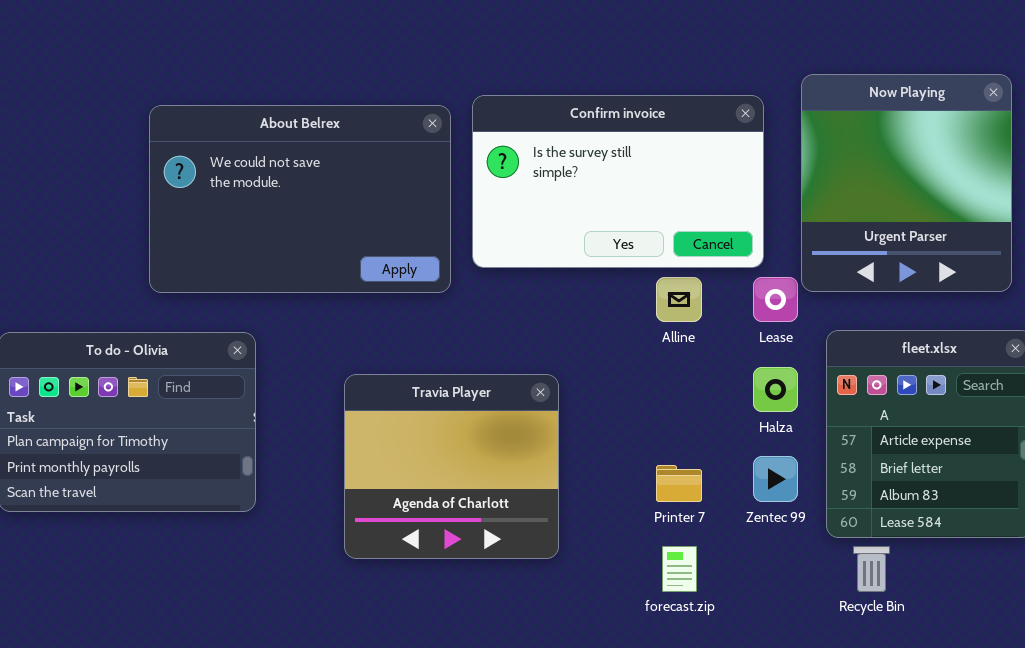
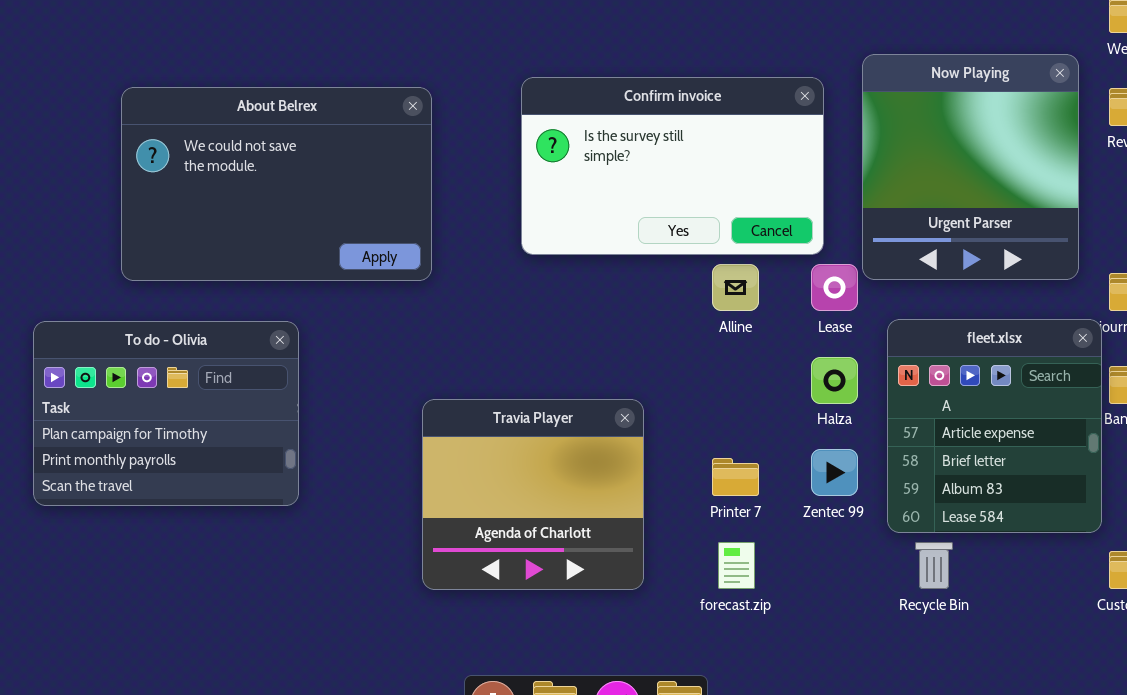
About Belrex: [149,105,451,293] -> [121,87,432,281], moved
Travia Player: [344,374,559,559] -> [422,399,644,590], moved

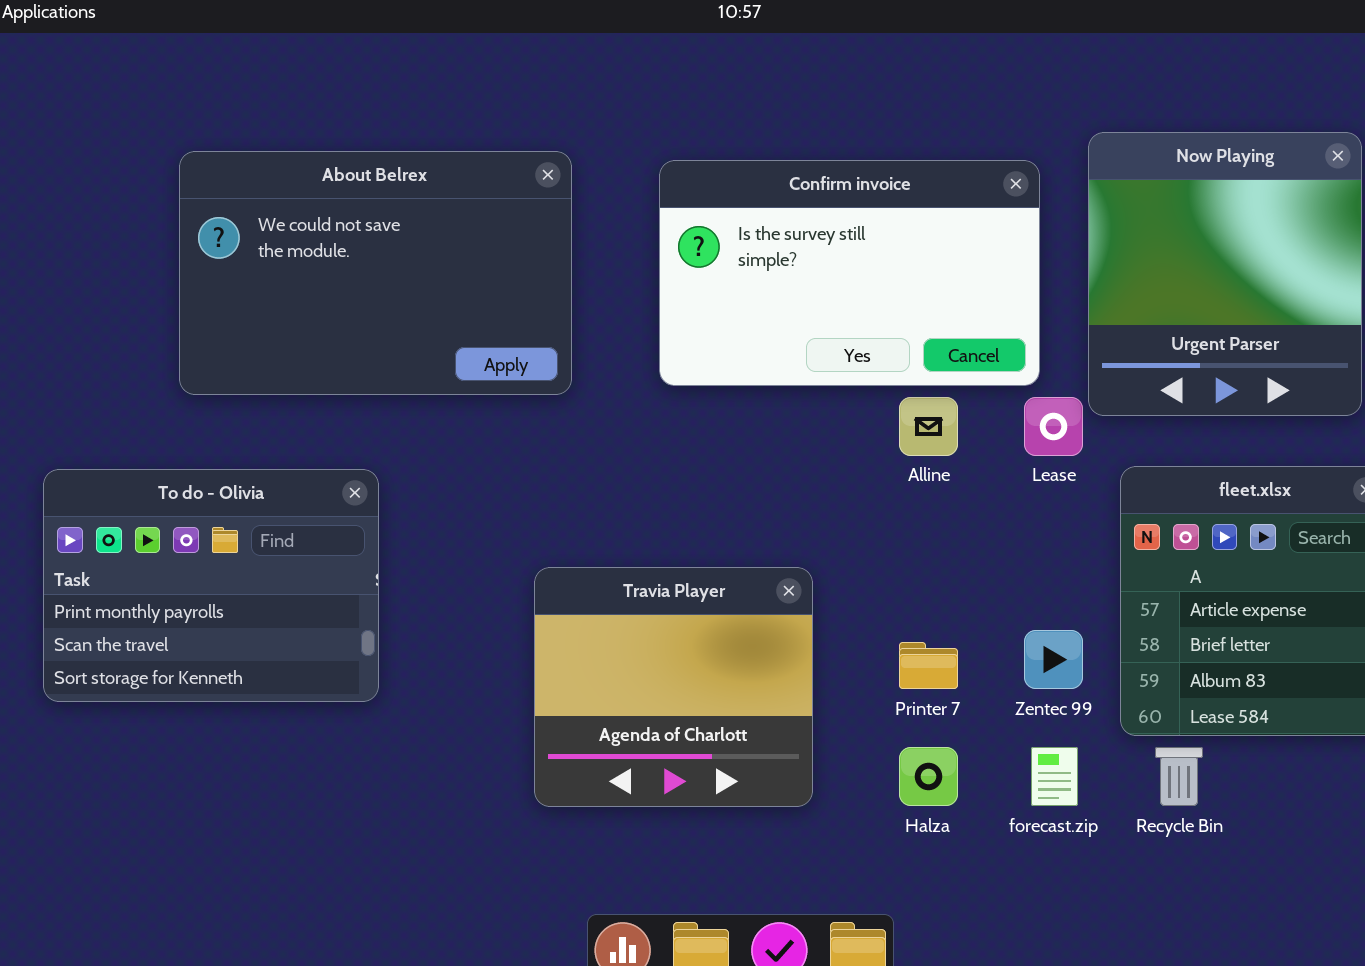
About Belrex: [121,87,432,281] -> [179,151,572,395], moved
To do - Olivia: [33,321,299,506] -> [43,469,379,702], scrolled down 1 row
Halza: [811,357,858,404] -> [899,747,958,806], moved
forecast.zip: [718,542,755,589] -> [1031,747,1078,806], moved

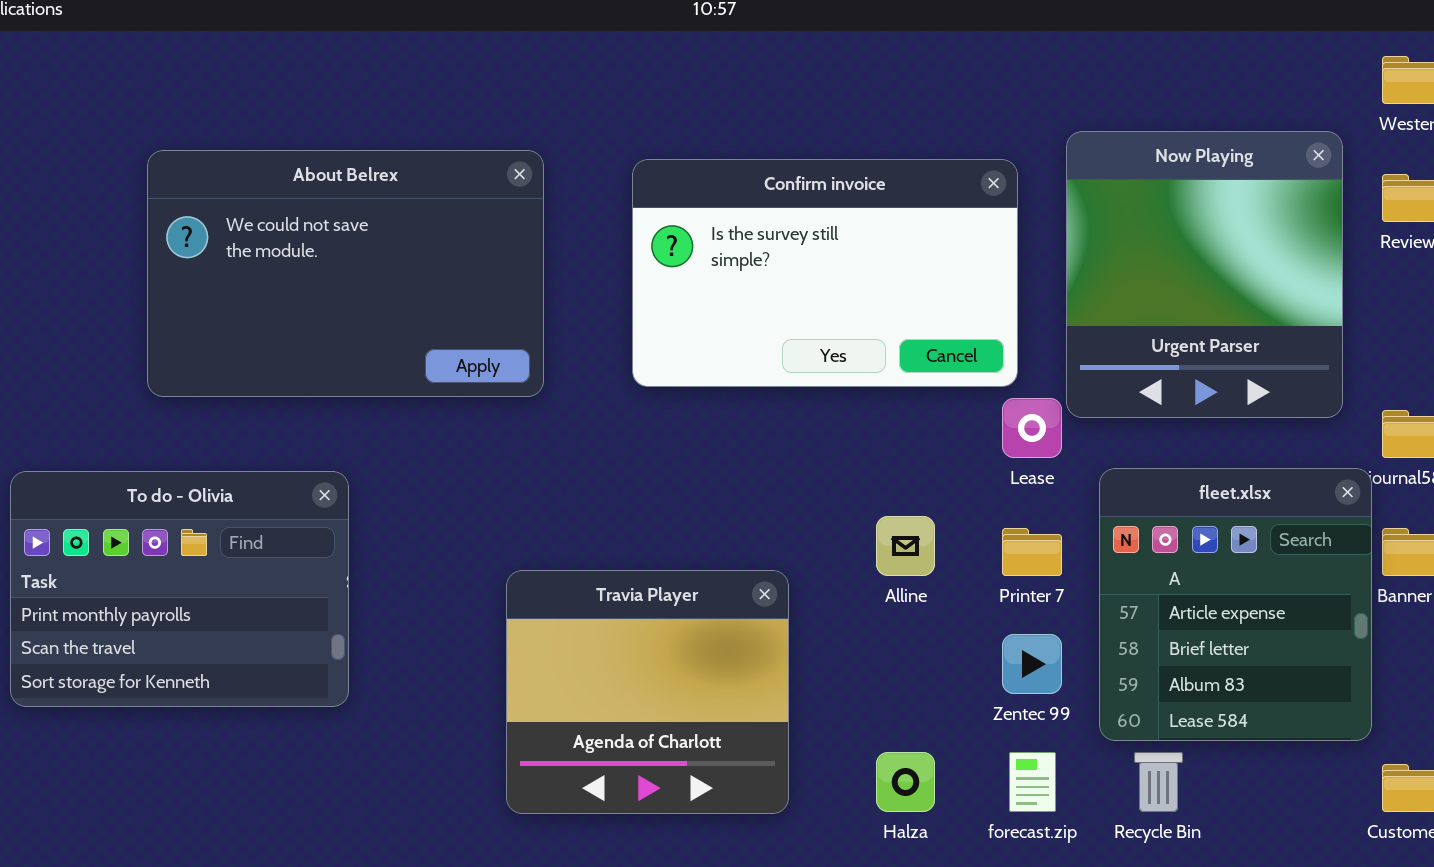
Alline: [899,397,958,456] -> [876,516,935,576], moved
Printer 7: [899,642,958,689] -> [1002,528,1062,576], moved

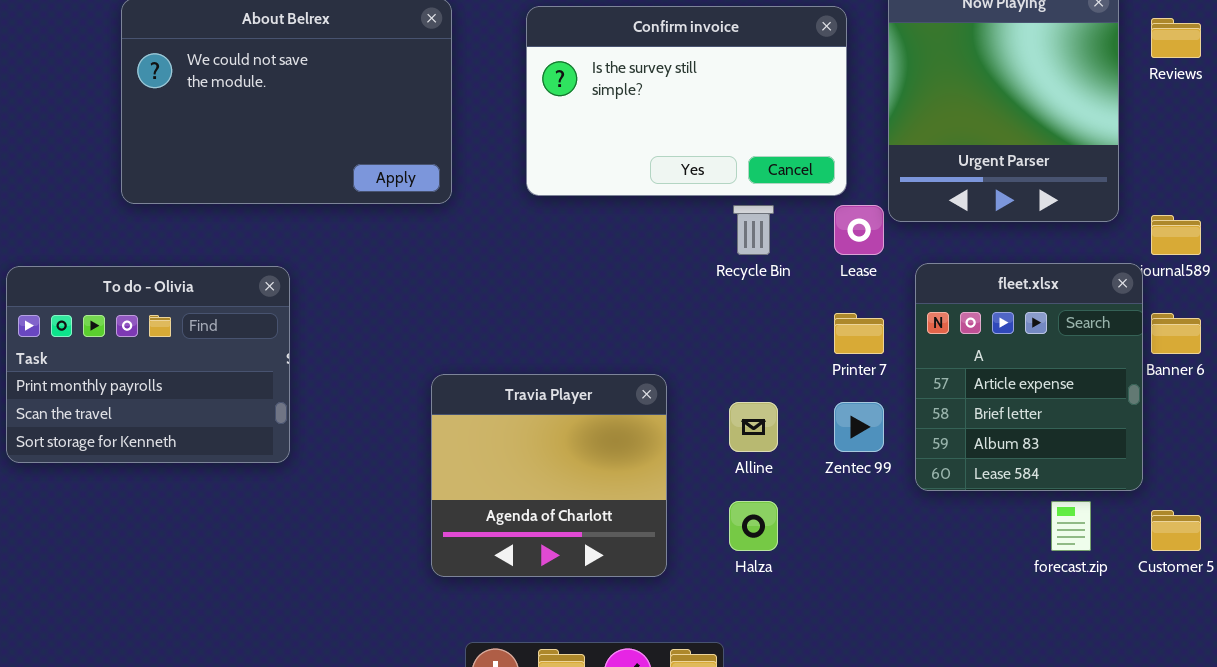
Alline: [876,516,935,576] -> [729,402,778,452], moved
Travia Player: [506,570,789,814] -> [431,374,667,577], moved
forecast.zip: [1009,752,1056,812] -> [1051,501,1091,551], moved
Recycle Bin: [1134,752,1183,812] -> [733,205,774,255], moved

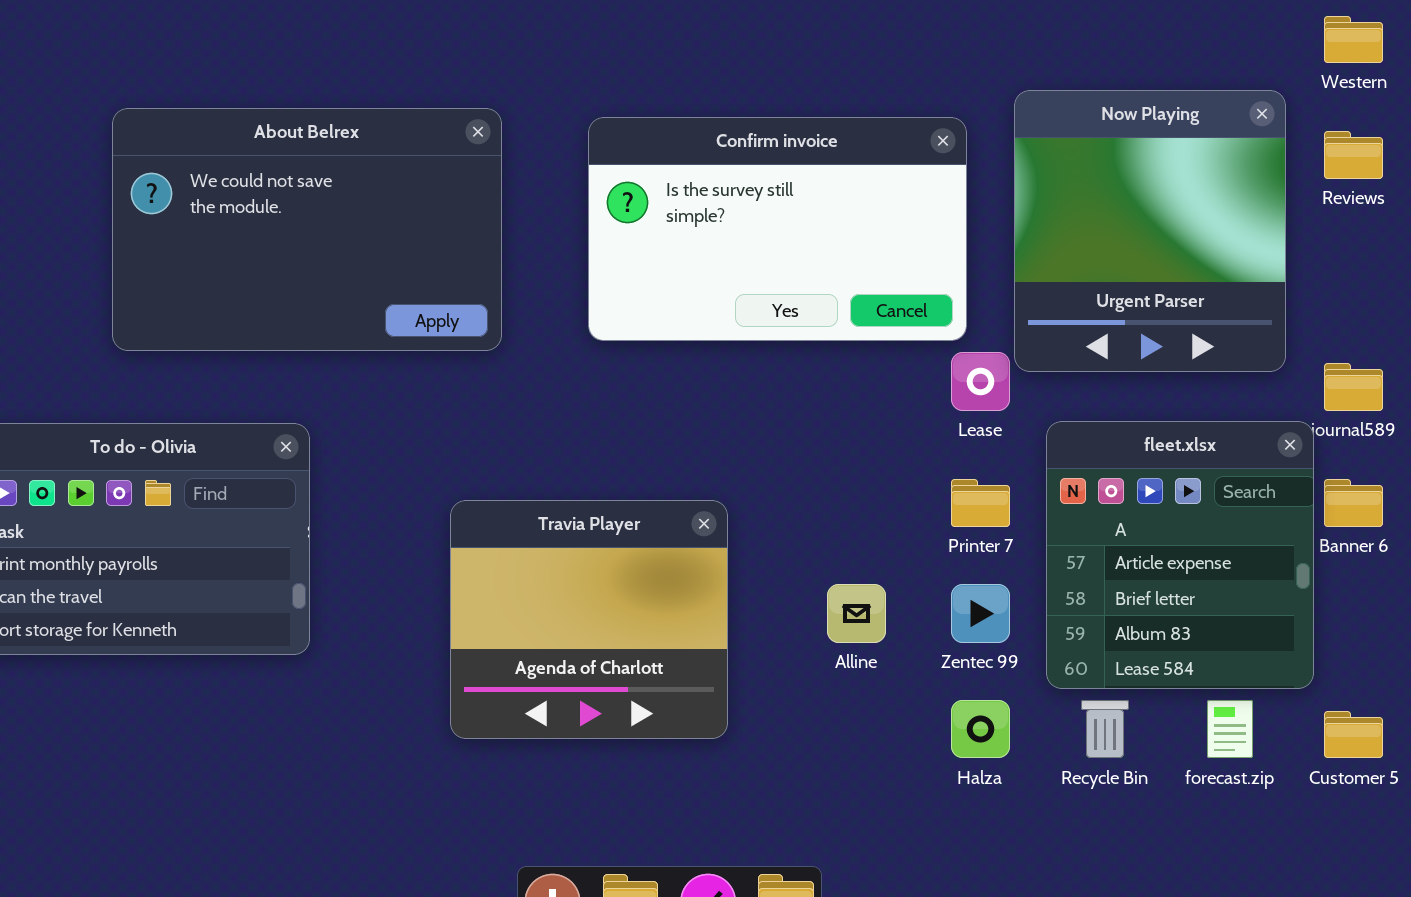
Recycle Bin: [733,205,774,255] -> [1081,700,1129,758], moved
Travia Player: [431,374,667,577] -> [450,500,728,739], moved
Halza: [729,501,778,551] -> [951,700,1010,758], moved

